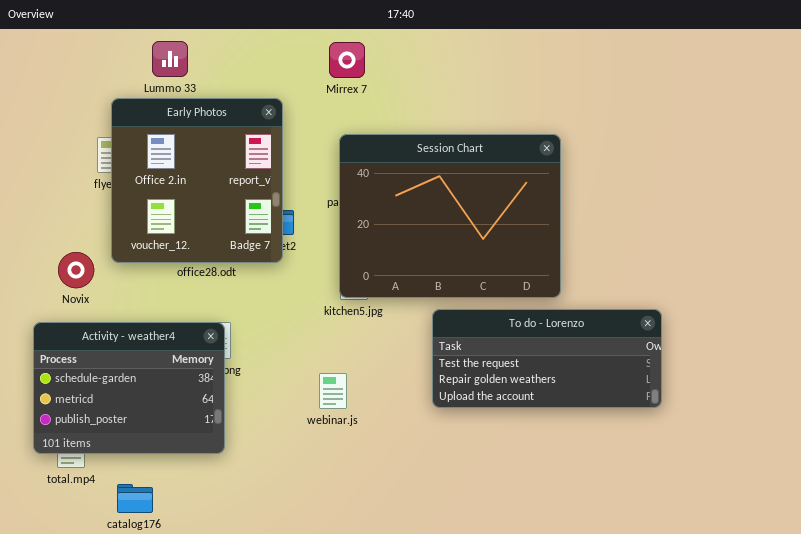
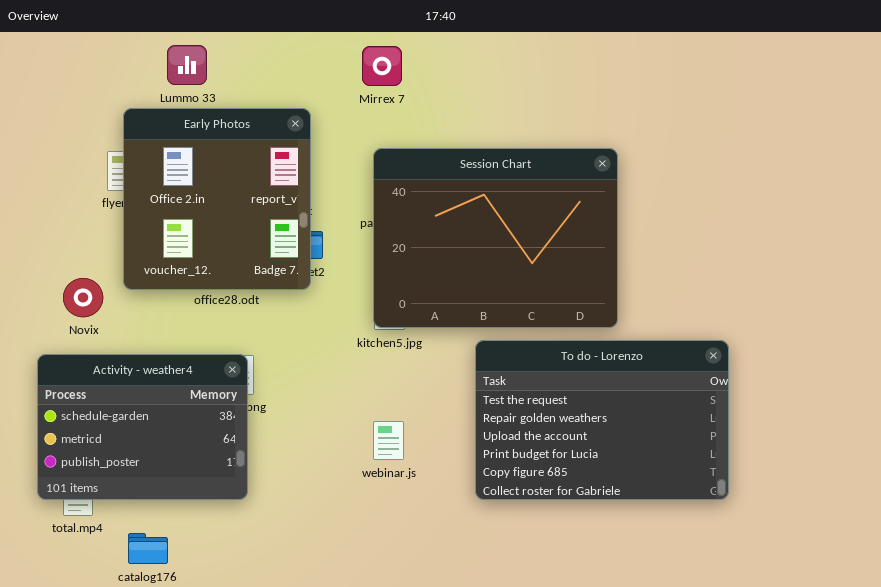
To do - Lorenzo: [432,309,662,408] -> [475,340,729,500], resized
webinar.js: [319,373,347,409] -> [373,421,404,460], moved

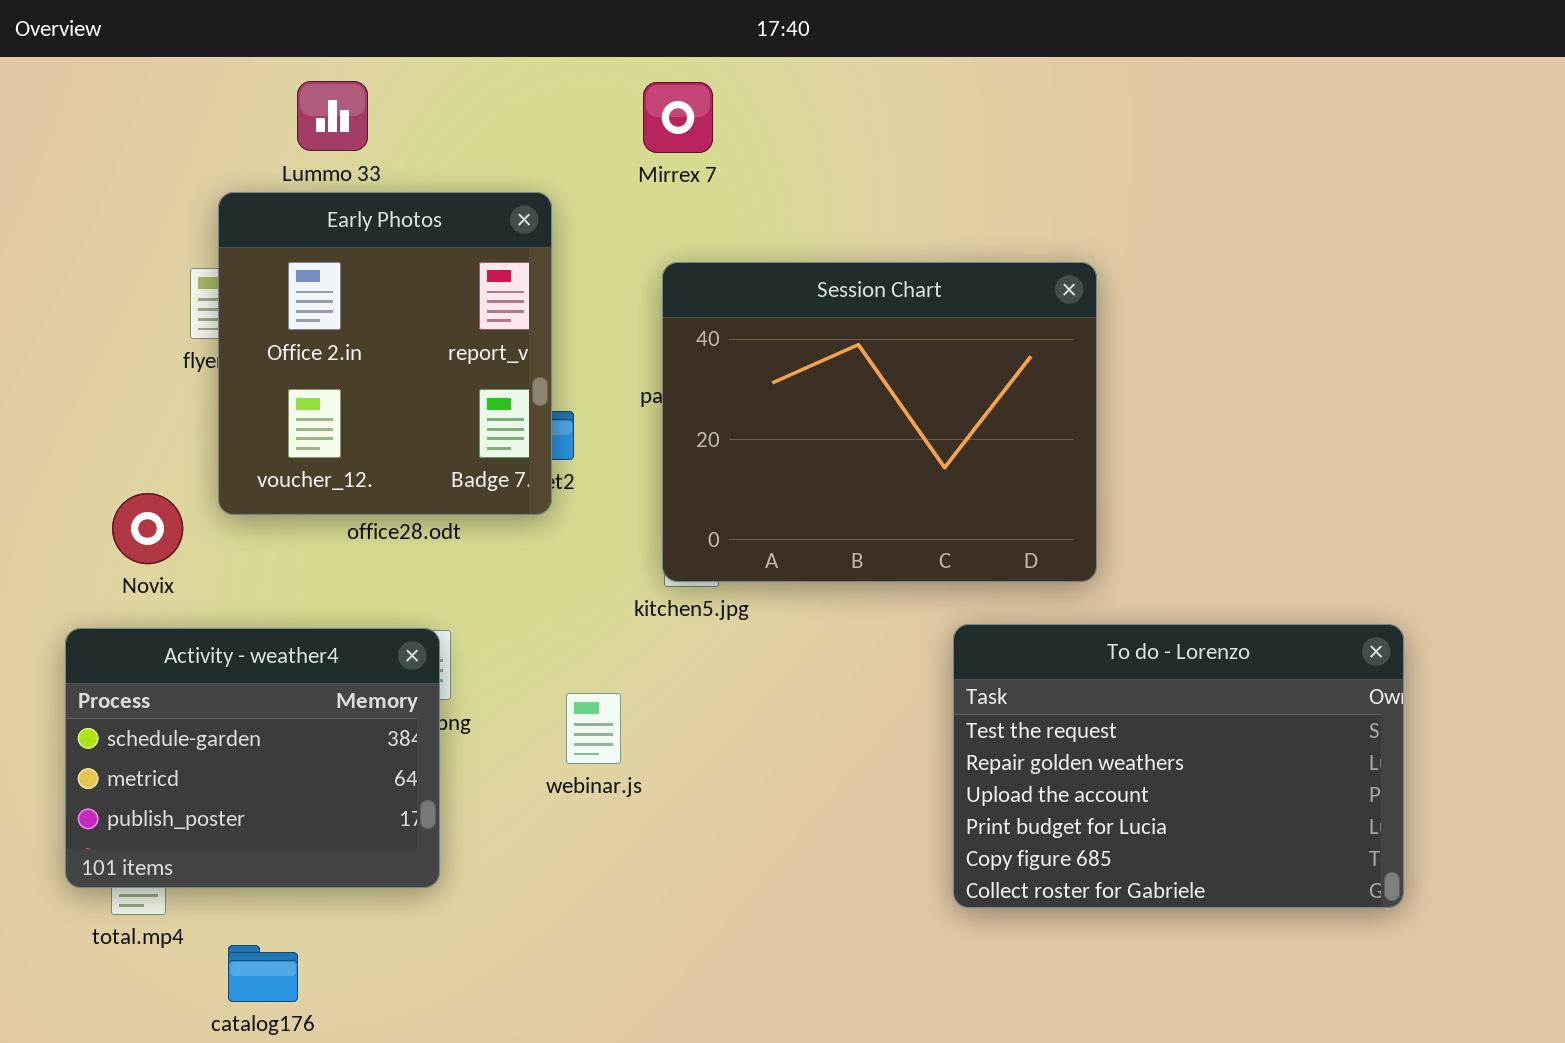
To do - Lorenzo: [475,340,729,500] -> [953,624,1404,908], moved
webinar.js: [373,421,404,460] -> [566,693,621,764], moved

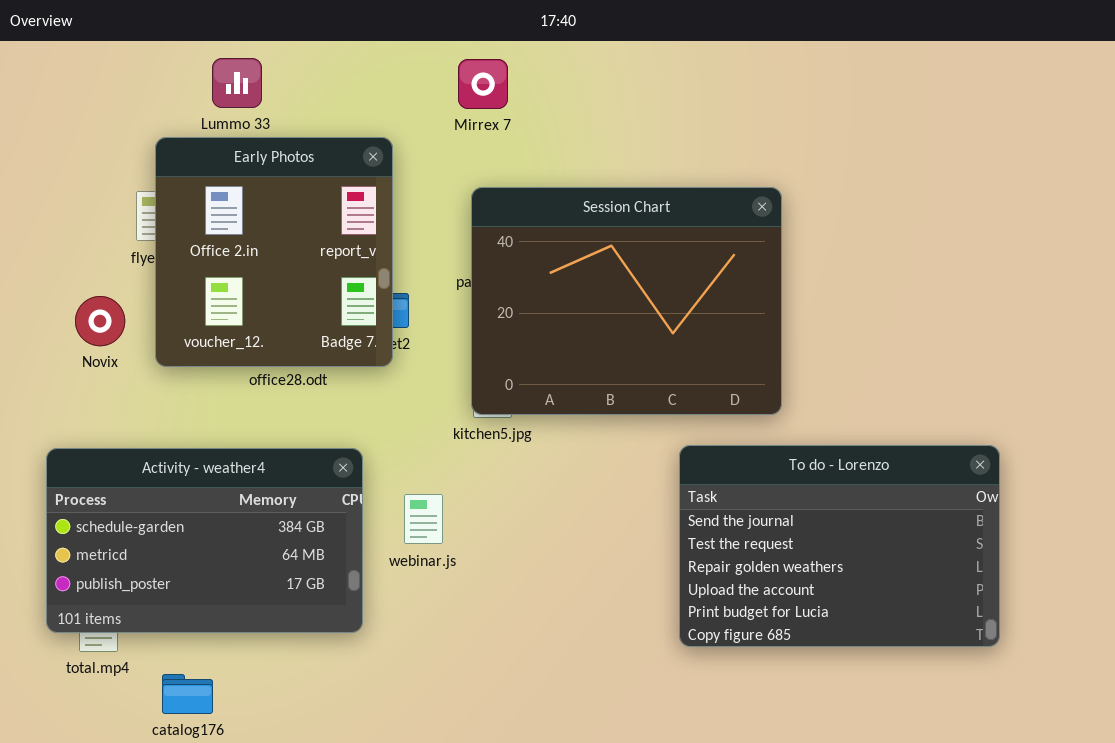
Novix: [112,493,183,564] -> [75,296,125,346], moved
To do - Lorenzo: [953,624,1404,908] -> [679,445,1000,647], scrolled up 1 row
Activity - weather4: [65,628,440,888] -> [46,448,363,633], resized

